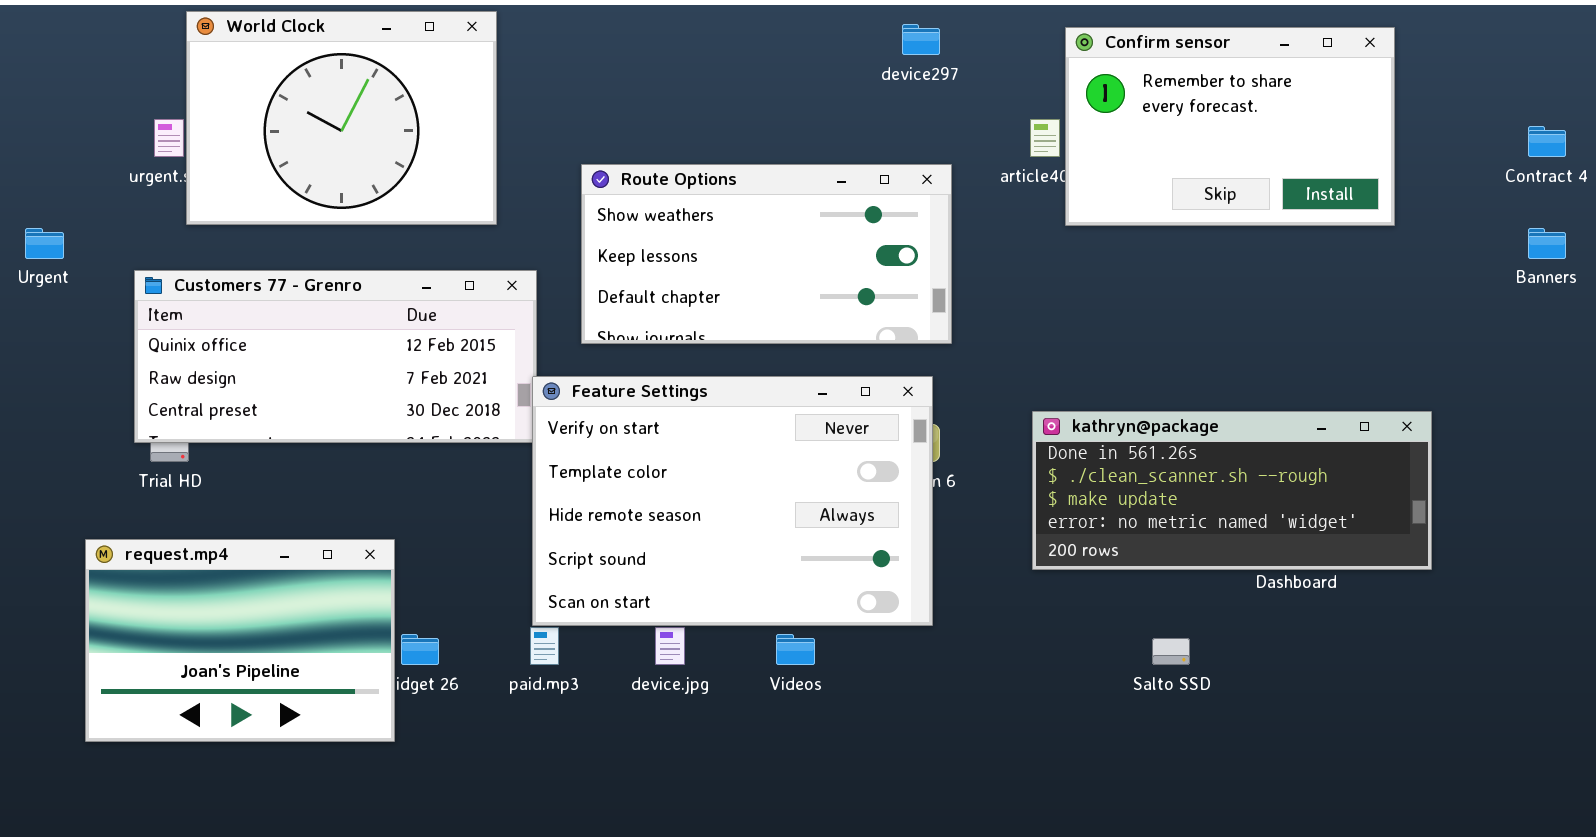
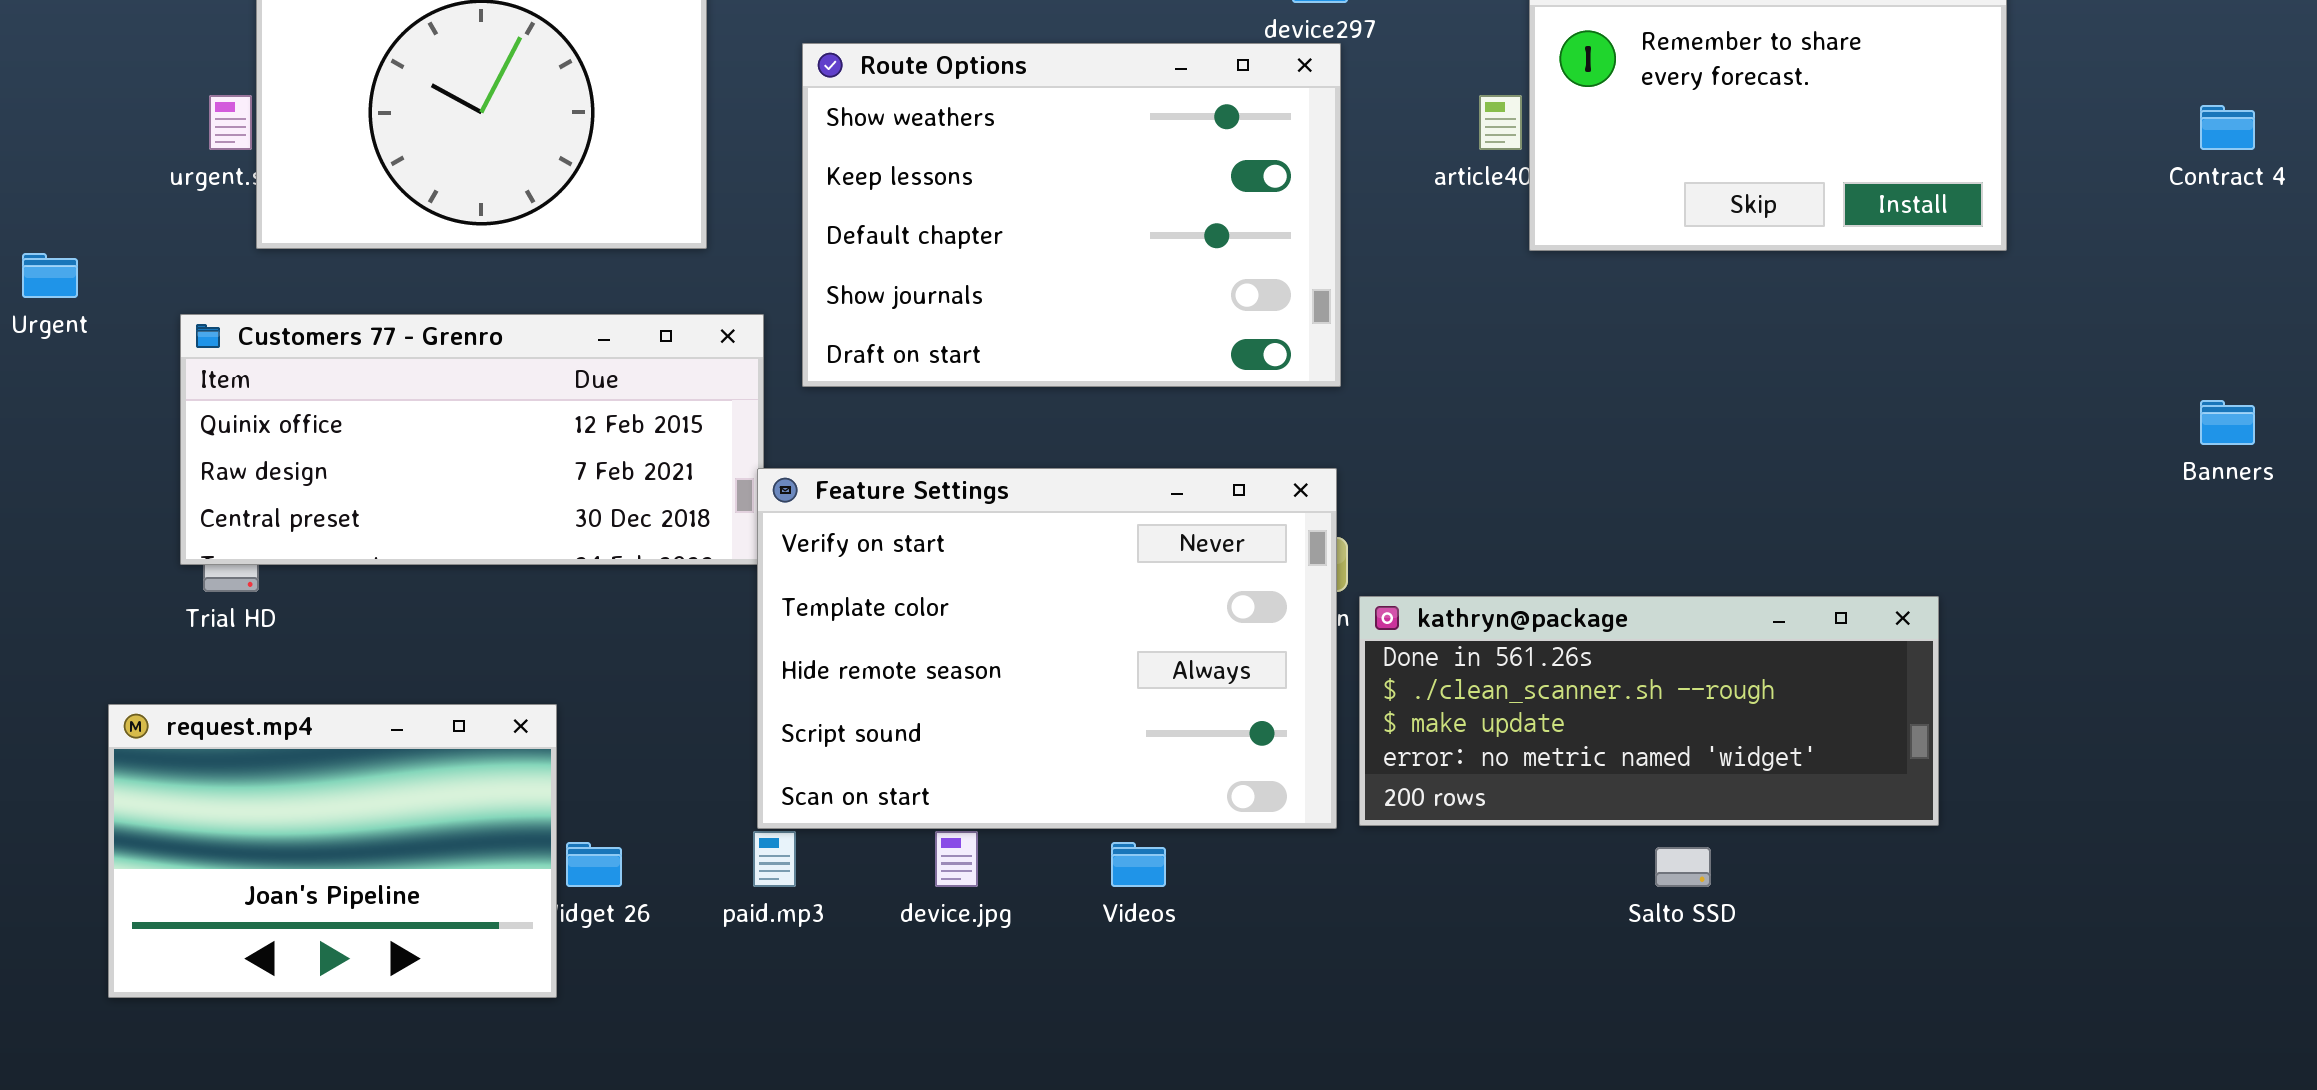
Route Options: [581,164,952,344] -> [802,43,1341,387], moved, resized
Banners: [1528,228,1566,259] -> [2200,400,2255,445], moved
kathryn@package: [1032,411,1432,570] -> [1359,596,1939,826], moved

